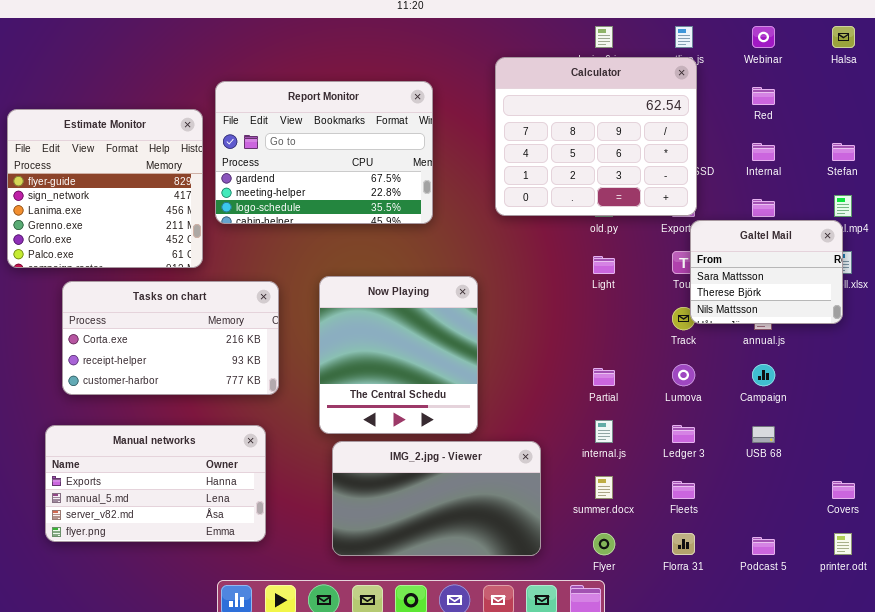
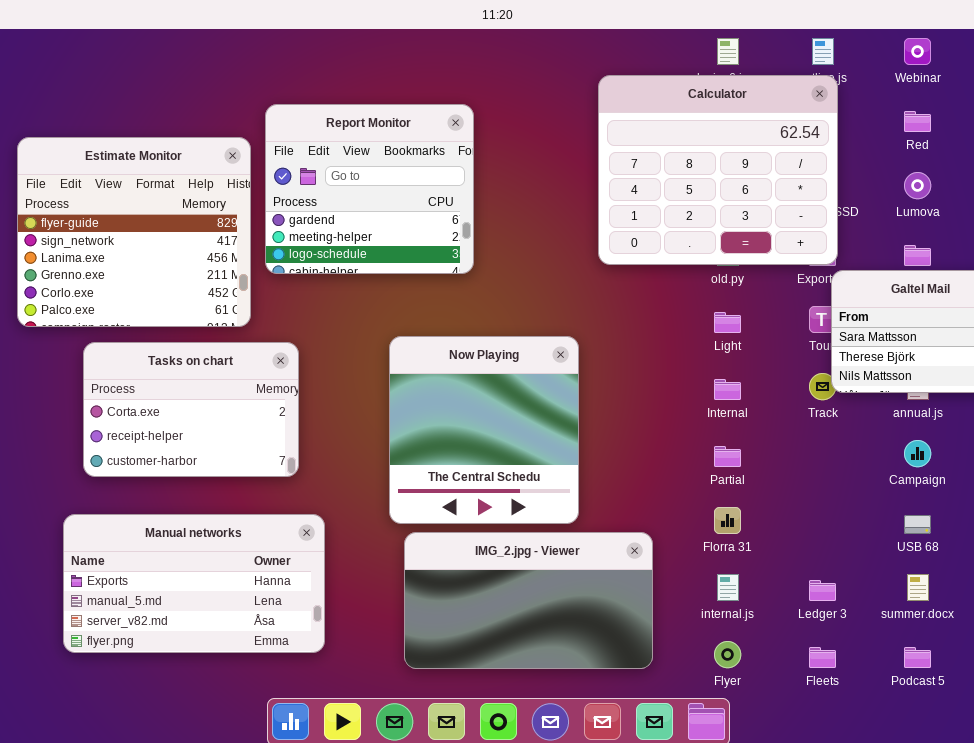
Report Monitor: [215,81,433,224] -> [265,104,474,274], resized
Internal: [752,143,775,161] -> [714,379,741,400], moved
Tasks on chart: [62,281,279,395] -> [83,342,299,477], resized
Lumova: [672,364,695,386] -> [904,172,931,199], moved
internal.js: [595,420,613,443] -> [717,574,739,601], moved
Ledger 3: [672,425,695,443] -> [809,580,836,601], moved
summer.docx: [595,476,613,499] -> [907,574,929,601], moved
Fleets: [672,481,695,499] -> [809,647,836,668], moved
Florra 31: [672,533,695,555] -> [714,507,741,534], moved

